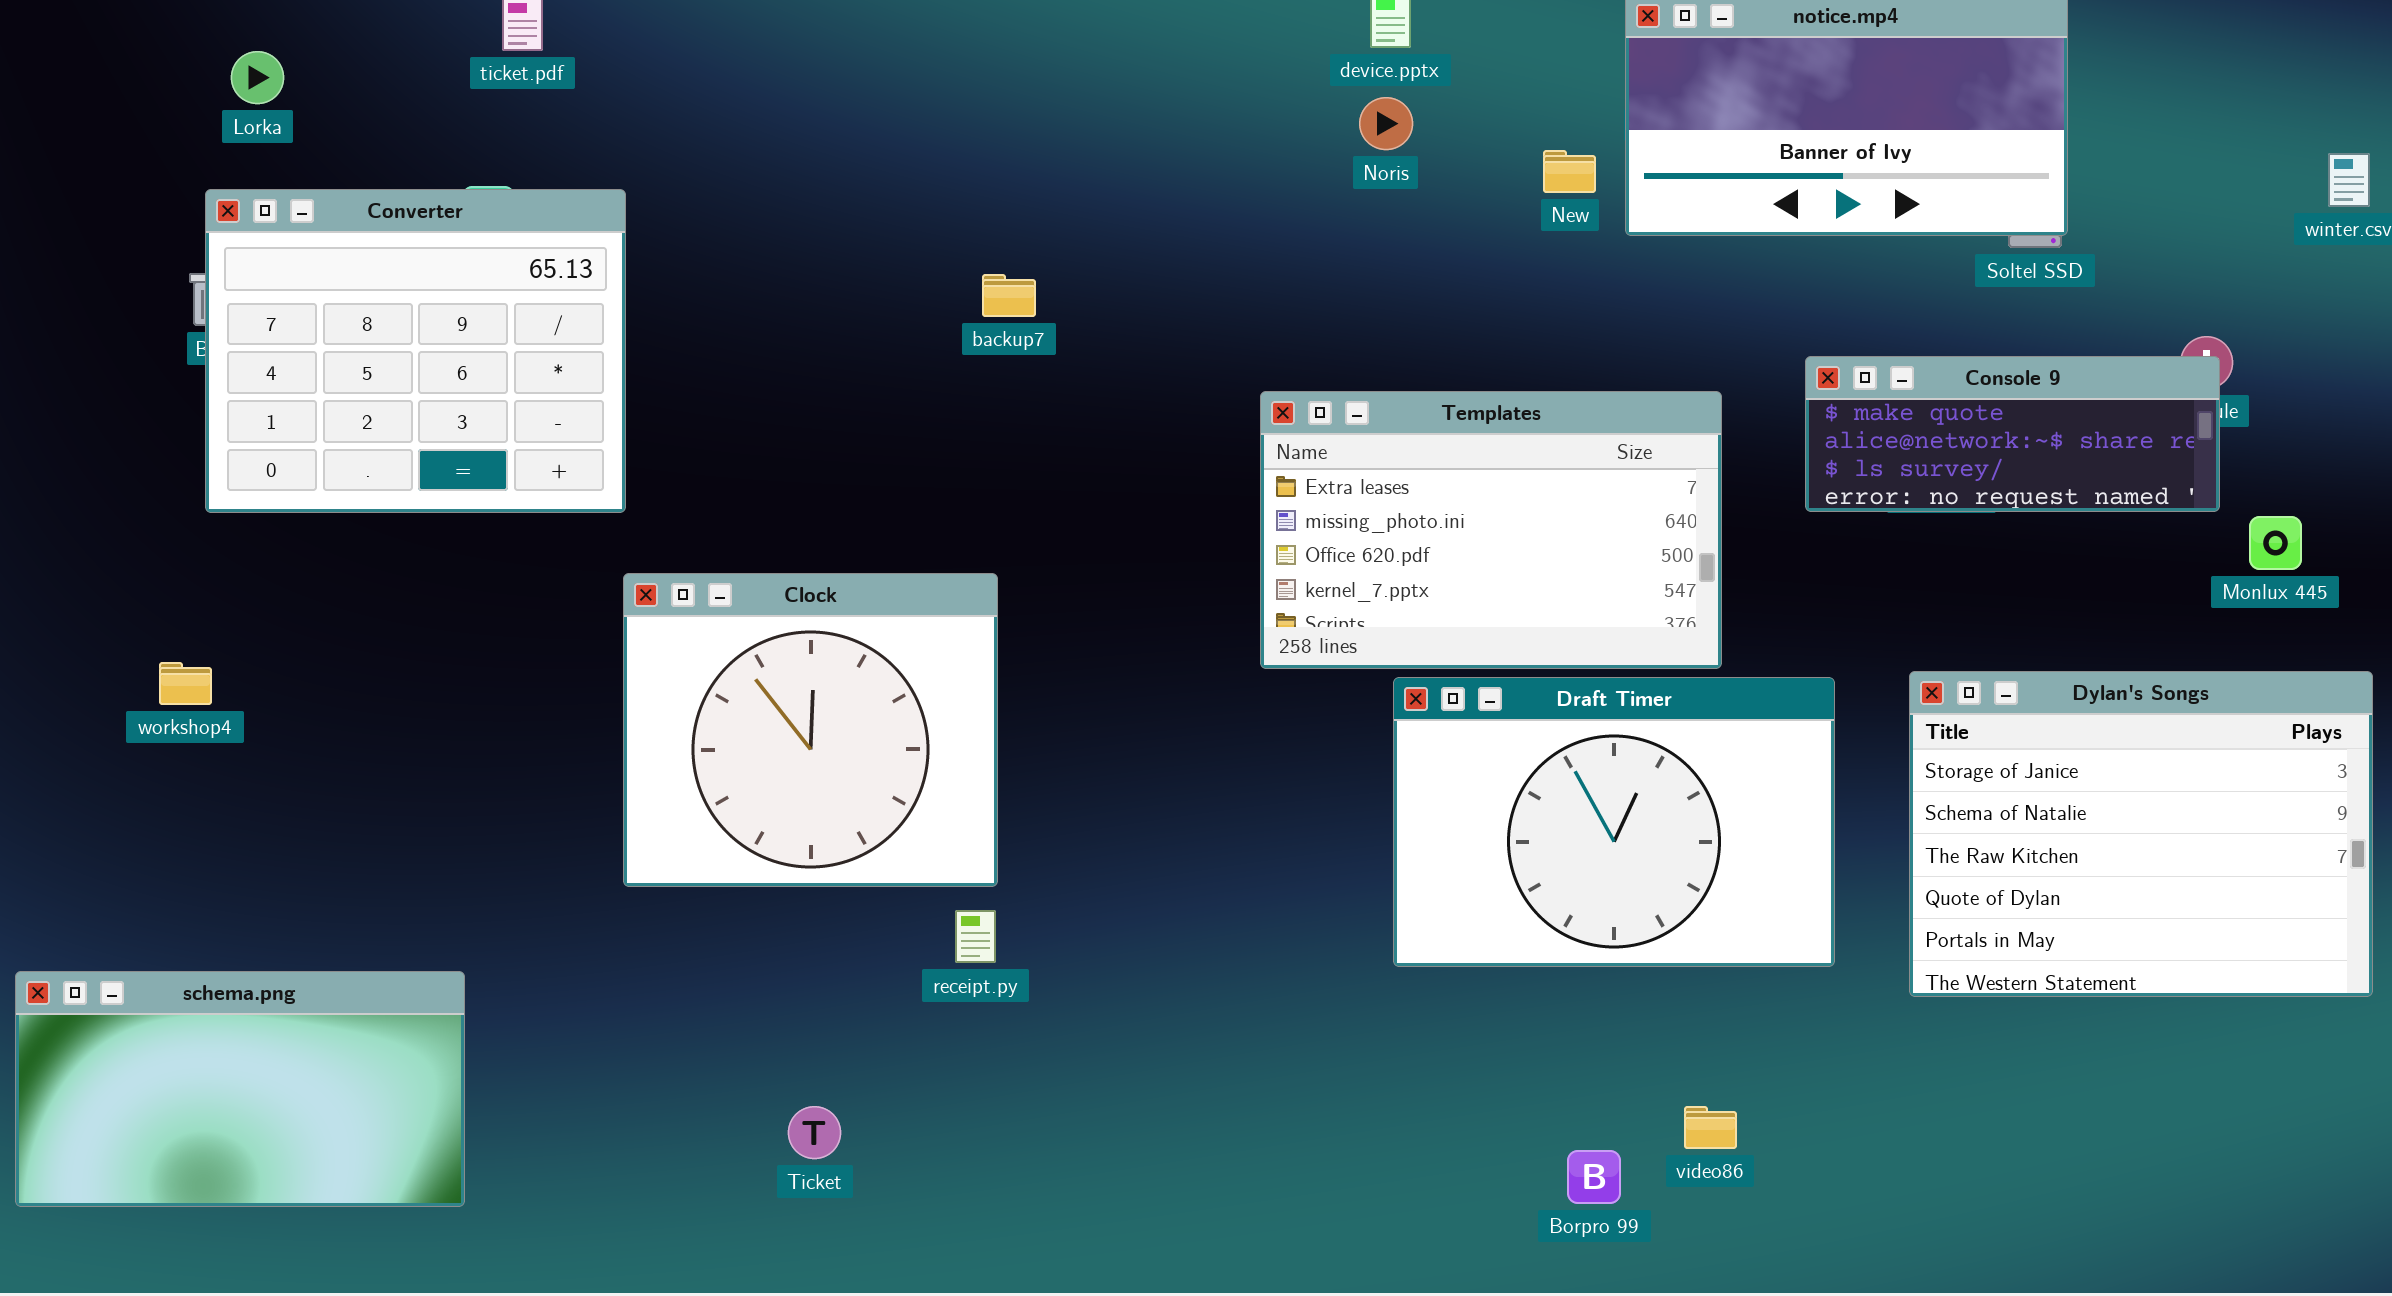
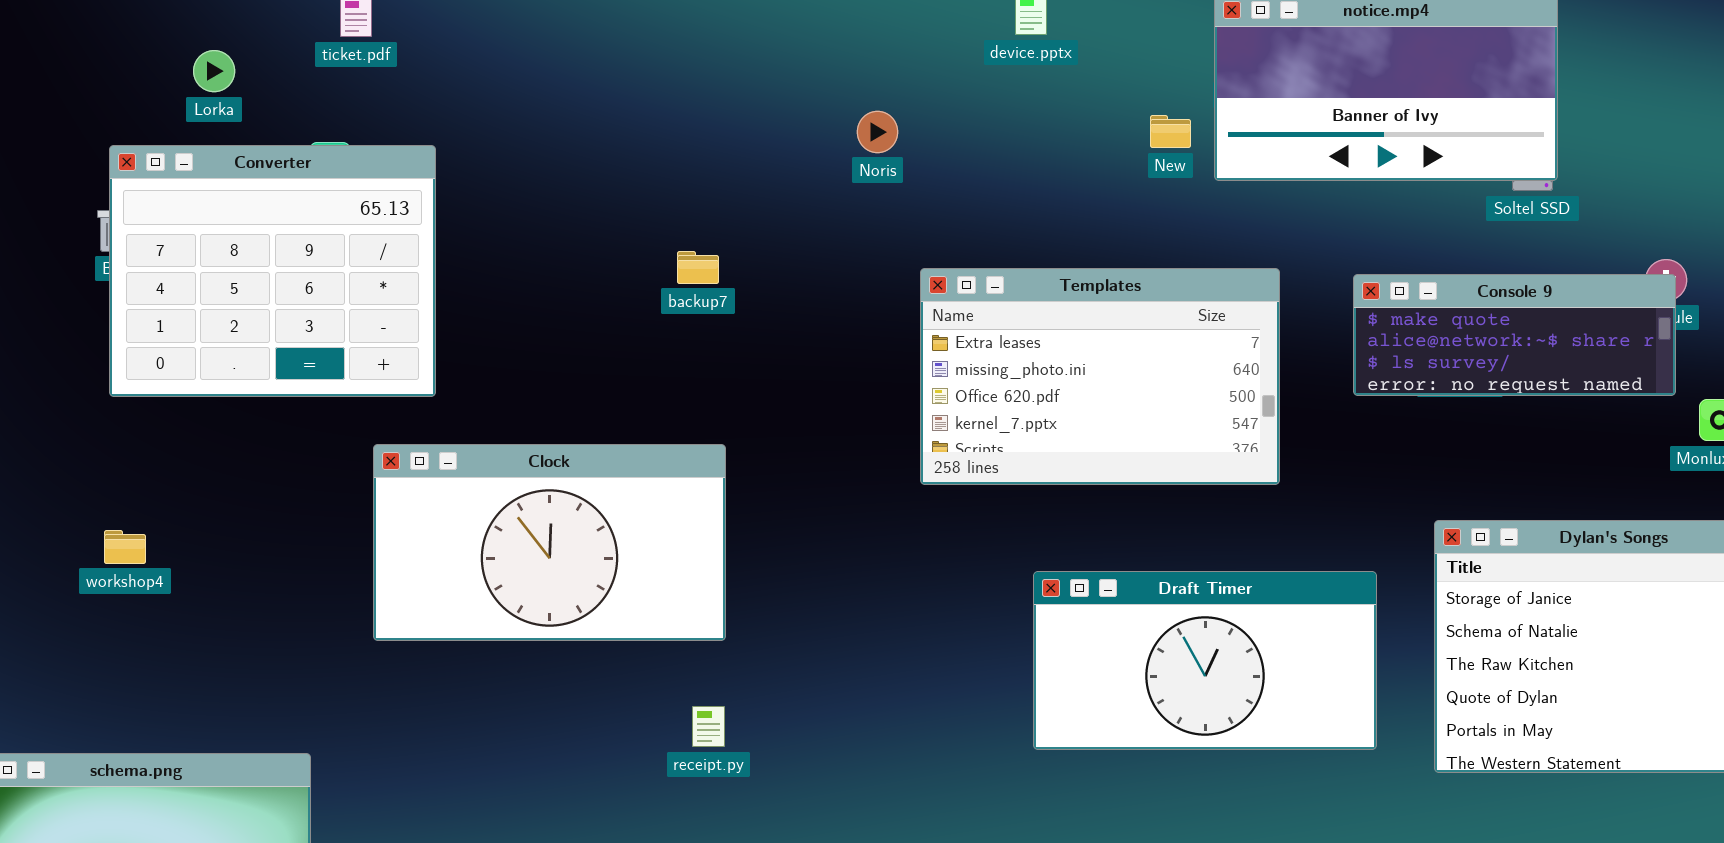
Lorka: [231,51,284,104] -> [193,50,235,92], moved
Noris: [1359,97,1413,150] -> [857,111,898,153], moved
backup7: [982,274,1036,317] -> [677,251,719,284], moved
Templates: [1260,391,1722,669] -> [920,268,1280,485], moved
Clock: [623,573,998,887] -> [373,444,726,641], resized
workshop4: [159,662,212,705] -> [104,530,146,564], moved
Draft Timer: [1393,677,1835,967] -> [1033,571,1377,750], resized

